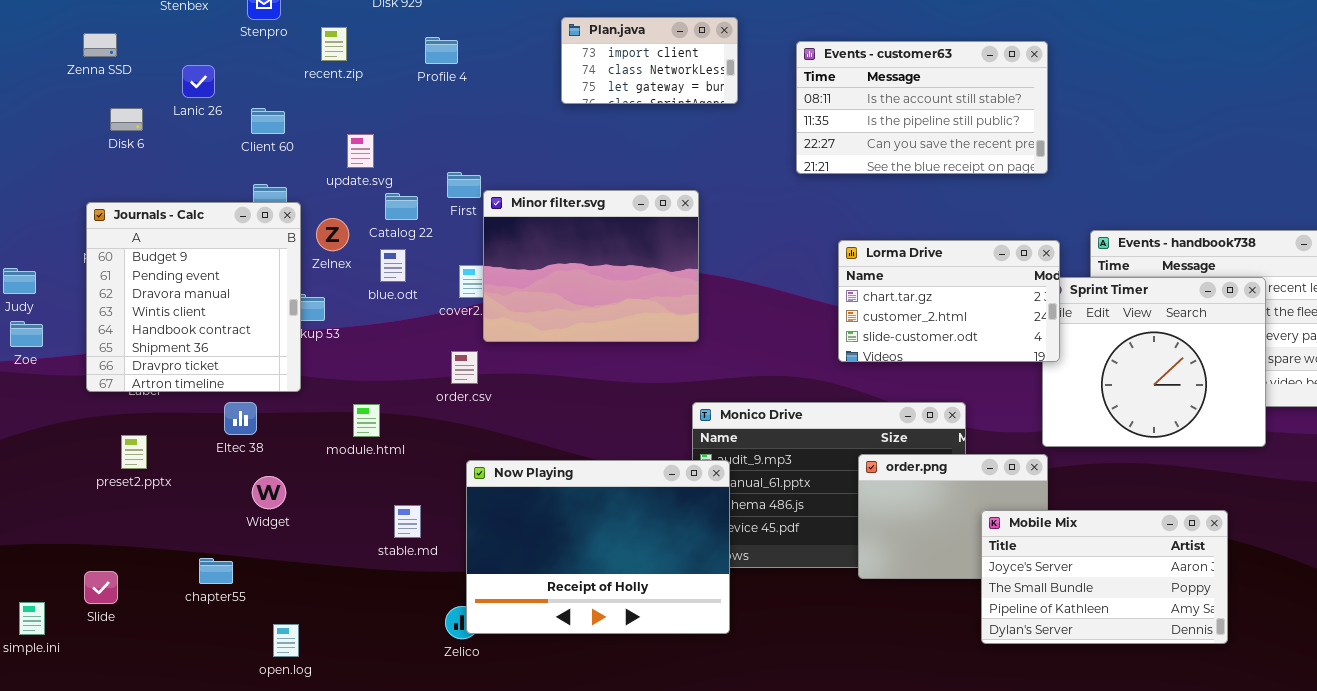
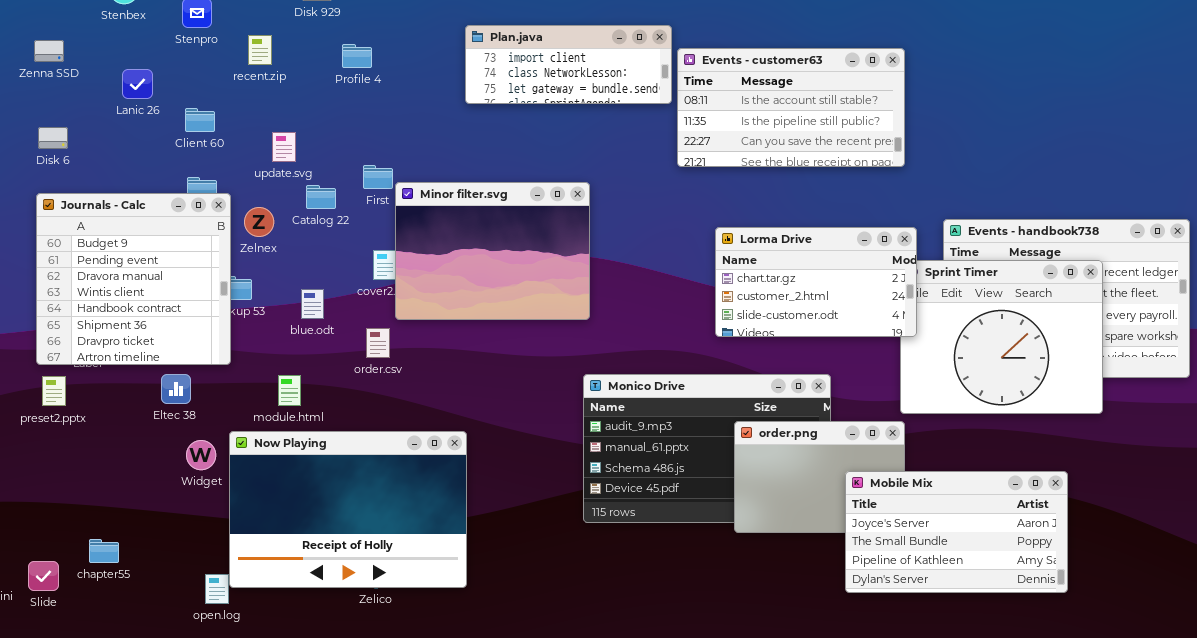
Plan.java: [561,17,738,104] -> [465,25,672,104], resized
Disk 6: [110,108,143,131] -> [38,127,68,149], moved
blue.odt: [380,249,406,282] -> [301,289,324,319], moved
preset2.pptx: [121,435,147,469] -> [42,376,66,406], moved
Now Playing: [466,460,730,634] -> [229,431,467,588], moved
chapter55: [199,558,233,584] -> [89,539,119,563], moved
Slide: [84,571,118,604] -> [28,561,59,591], moved

